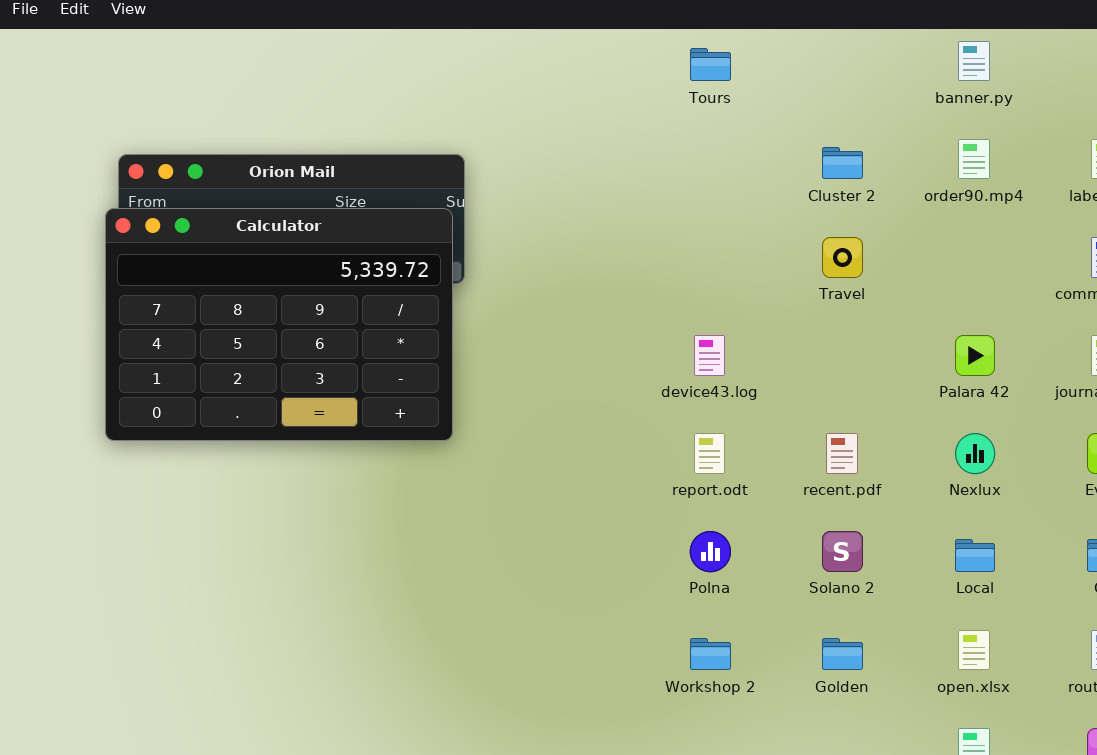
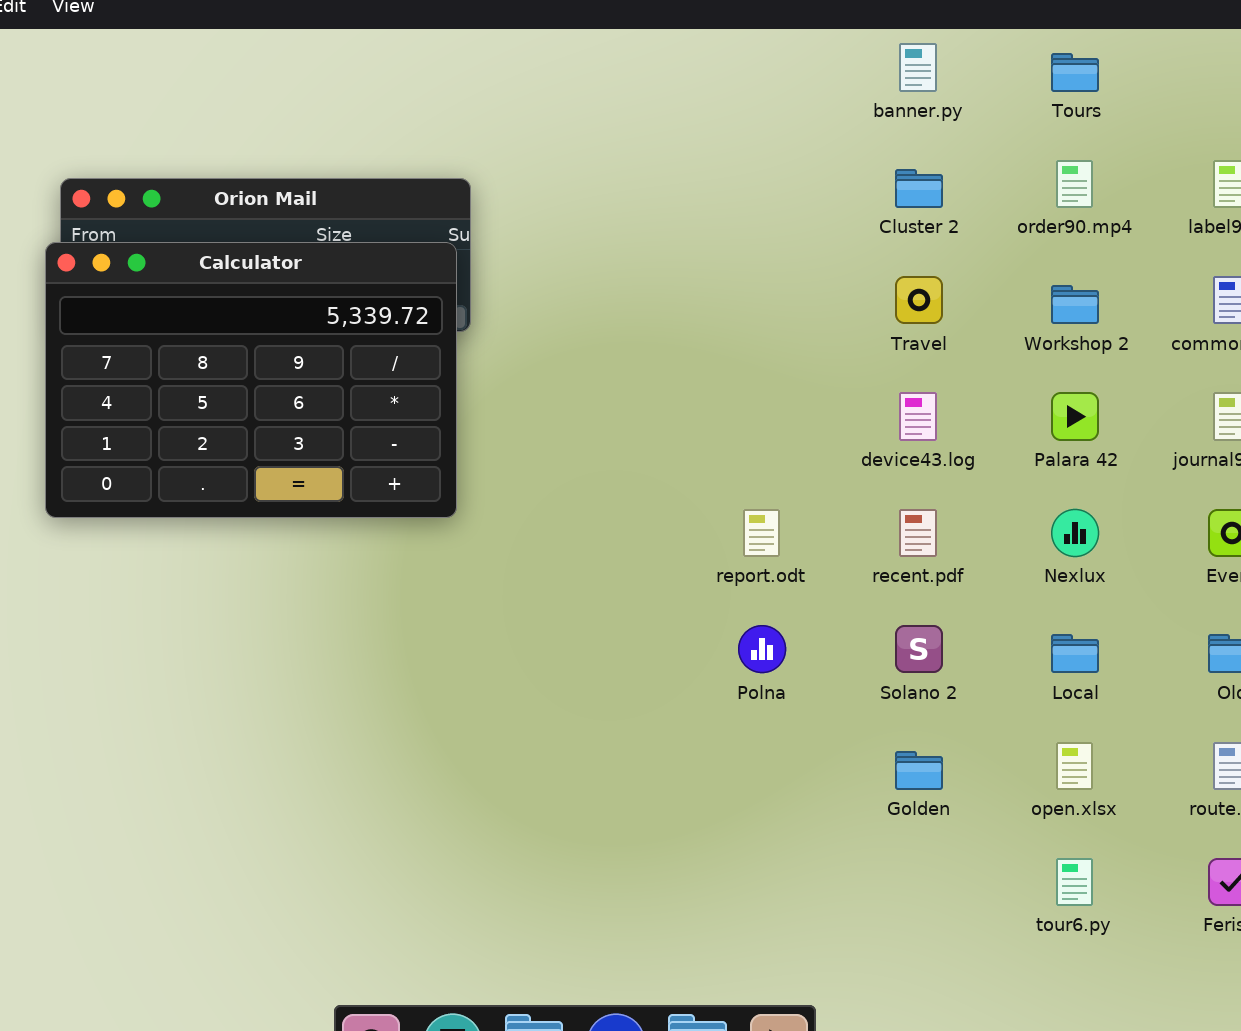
banner.py: [958,41,990,81] -> [899,43,937,92], moved
Tours: [690,48,731,81] -> [1051,53,1099,92], moved
device43.log: [694,335,725,376] -> [899,392,937,441], moved
Workshop 2: [690,638,731,670] -> [1051,285,1099,324], moved

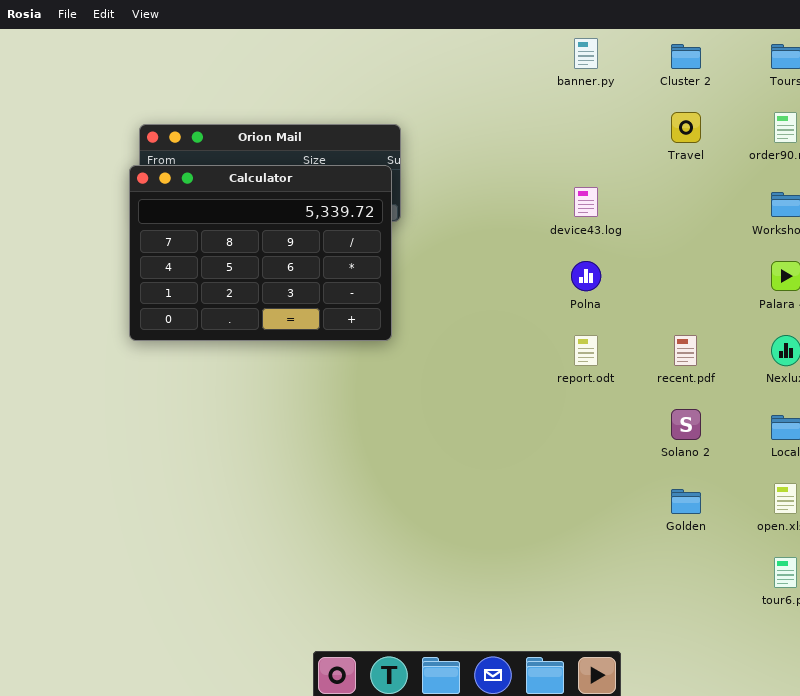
banner.py: [899,43,937,92] -> [574,38,598,69], moved
Cluster 2: [895,169,943,208] -> [671,44,701,69], moved
Travel: [895,276,943,324] -> [671,112,701,143], moved
device43.log: [899,392,937,441] -> [574,187,598,217], moved
Polna: [738,625,786,673] -> [571,261,601,291], moved

